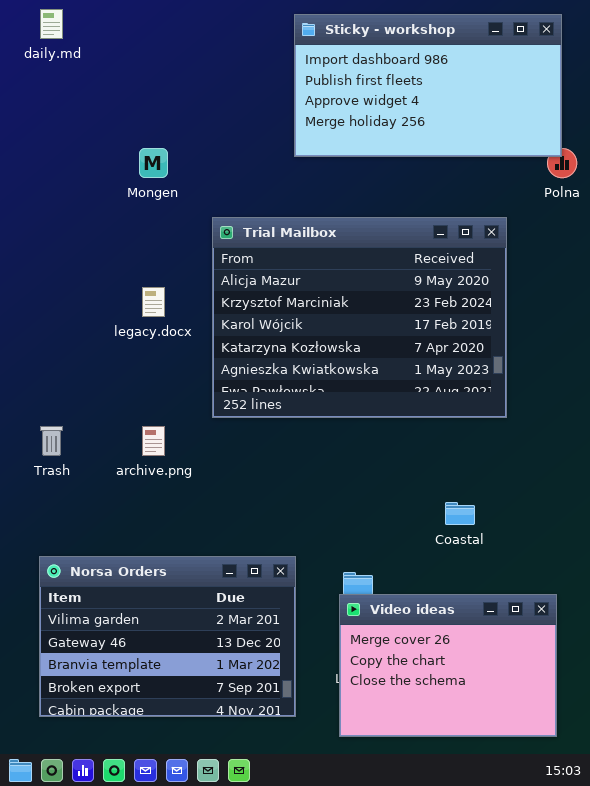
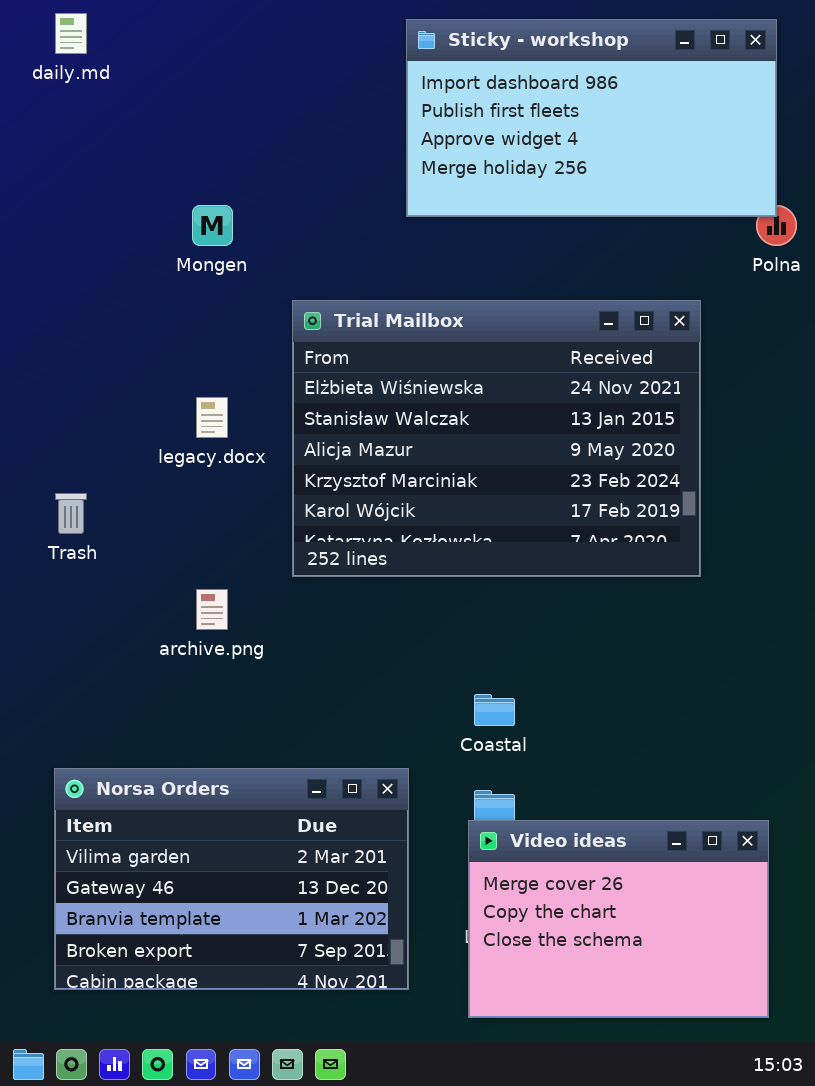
Trial Mailbox: [212,217,507,418] -> [292,300,701,577], scrolled up 2 rows
Trash: [40,426,63,456] -> [55,493,87,534], moved
Coastal: [445,502,475,525] -> [474,694,515,726], moved

